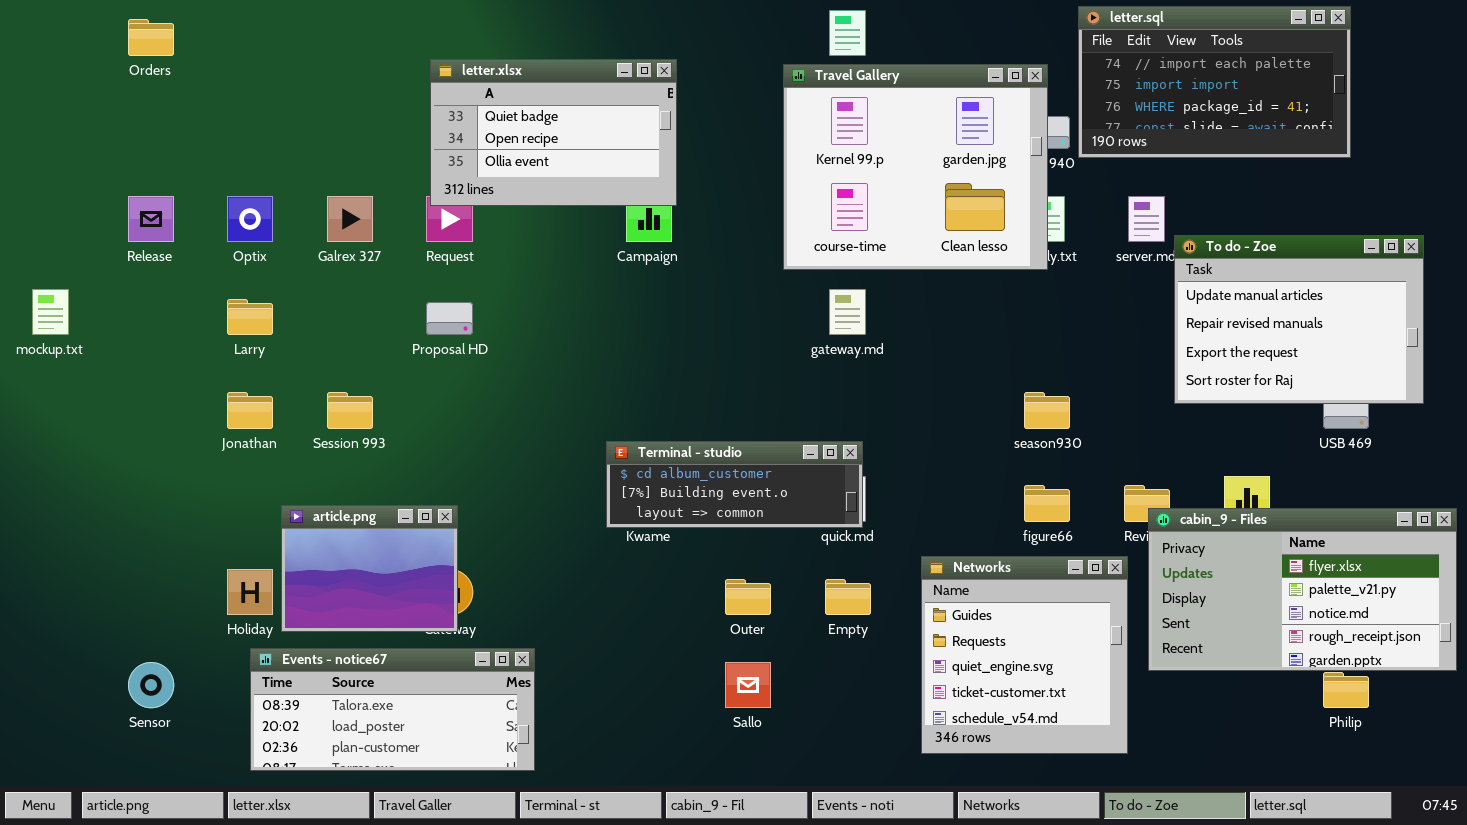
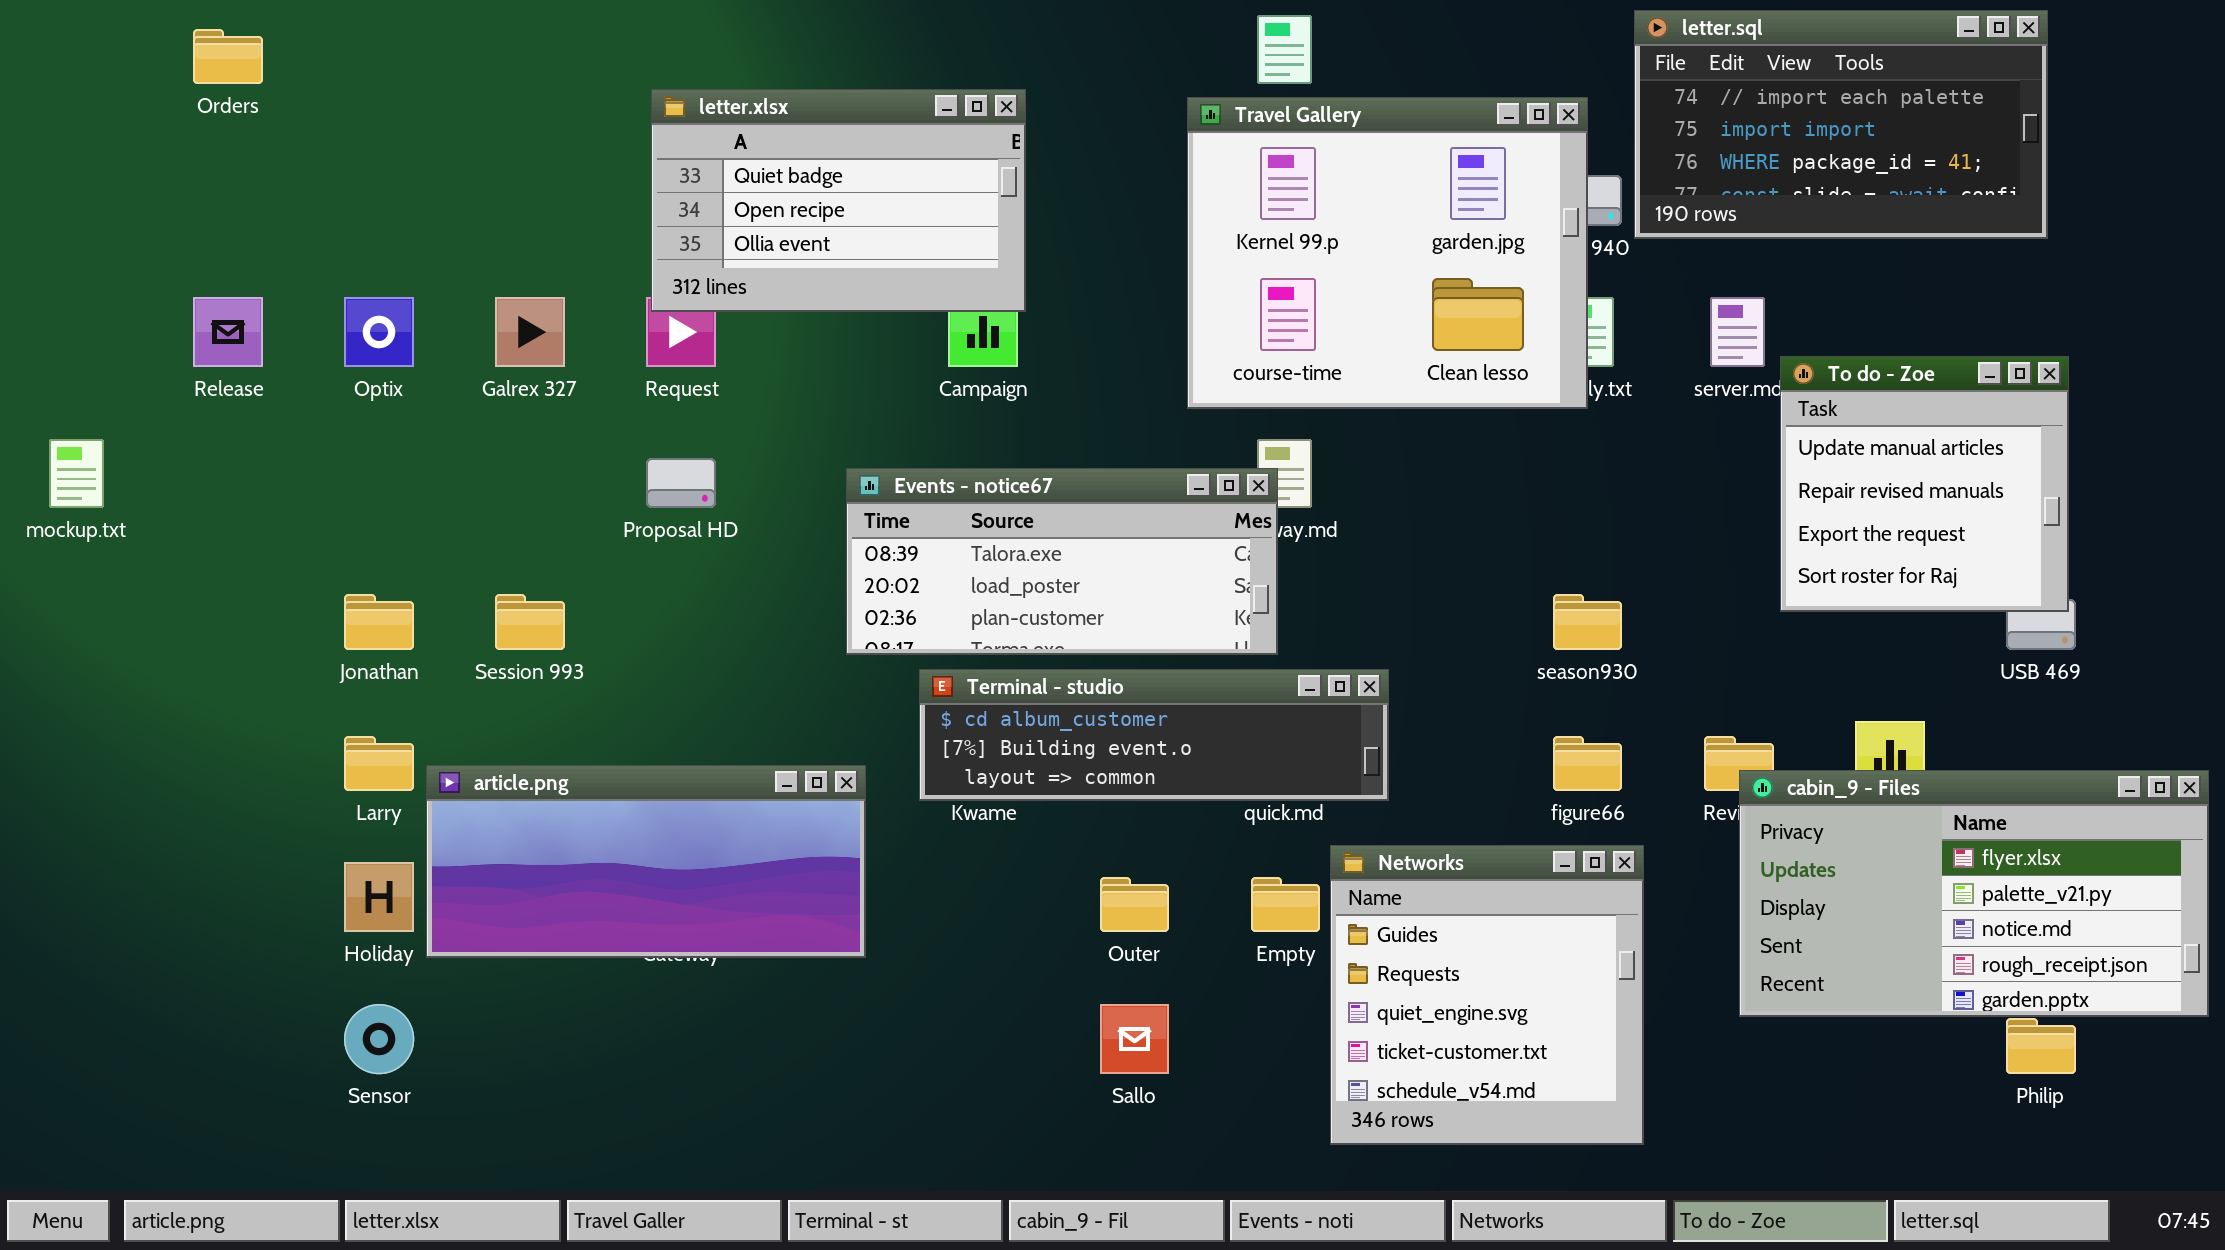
To do - Zoe: [1174,235,1424,404] -> [1780,356,2069,612], resized
Larry: [227,299,273,335] -> [344,736,414,791], moved
Terminal - studio: [606,441,863,528] -> [919,669,1389,801], resized
article.png: [281,505,458,632] -> [426,765,866,958], resized
Networks: [921,556,1128,754] -> [1330,845,1644,1145], moved
Events - notice67: [250,648,535,771] -> [846,468,1278,655], moved
Sensor: [128,662,174,708] -> [344,1004,414,1074], moved

